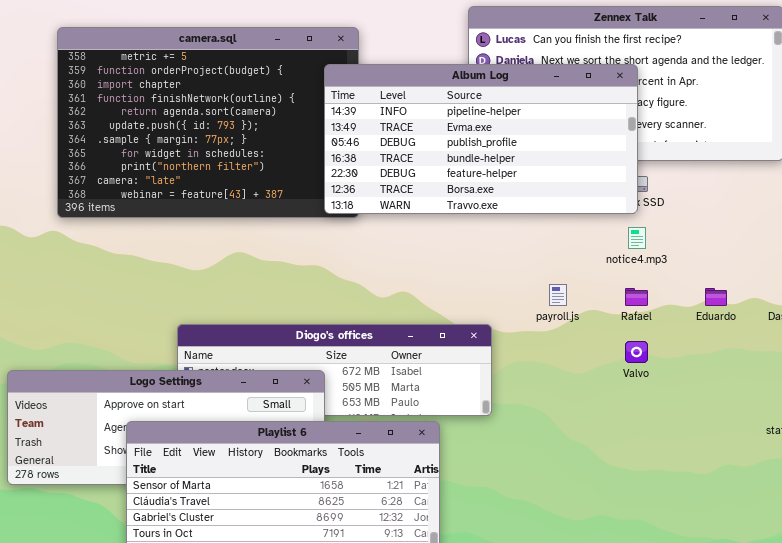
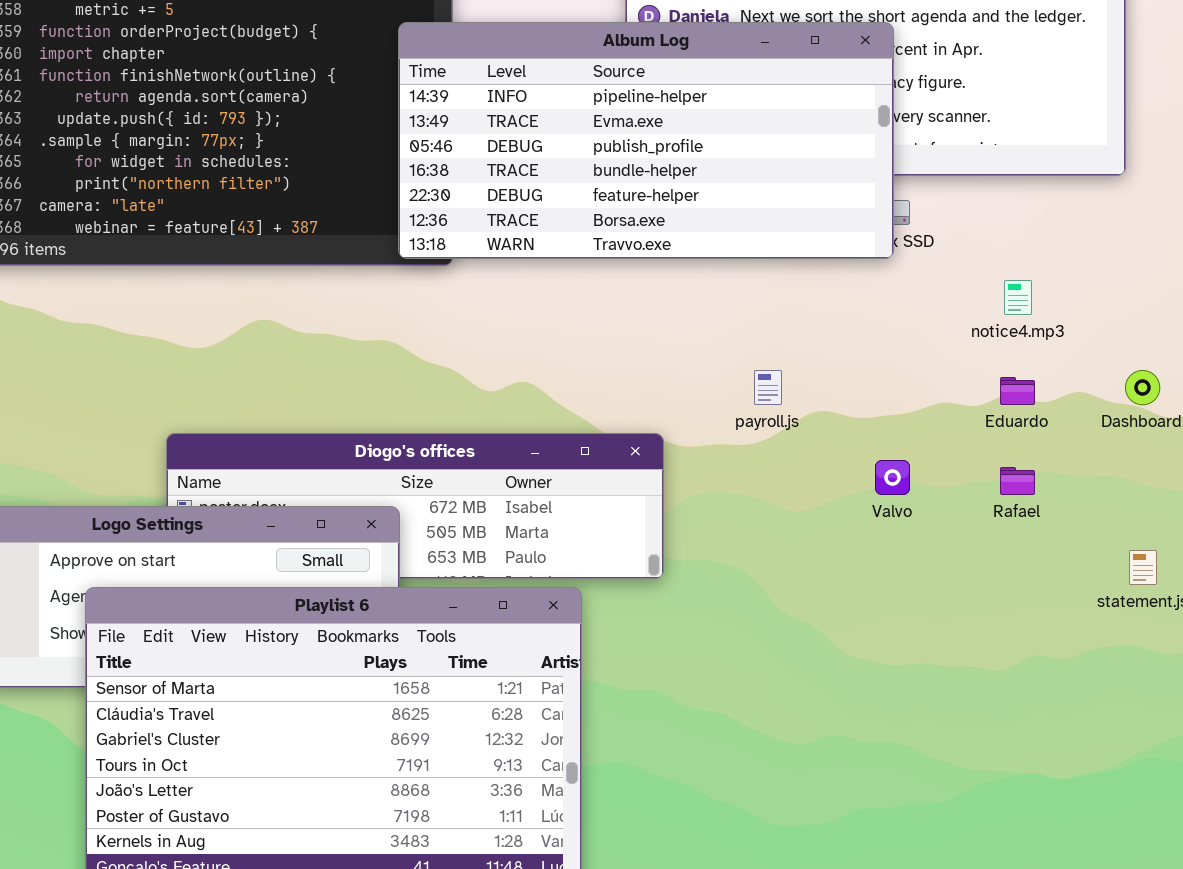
notice4.mp3: [628,227,646,249] -> [1004,280,1032,315], moved
Rafael: [625,288,648,306] -> [1000,467,1035,495], moved

